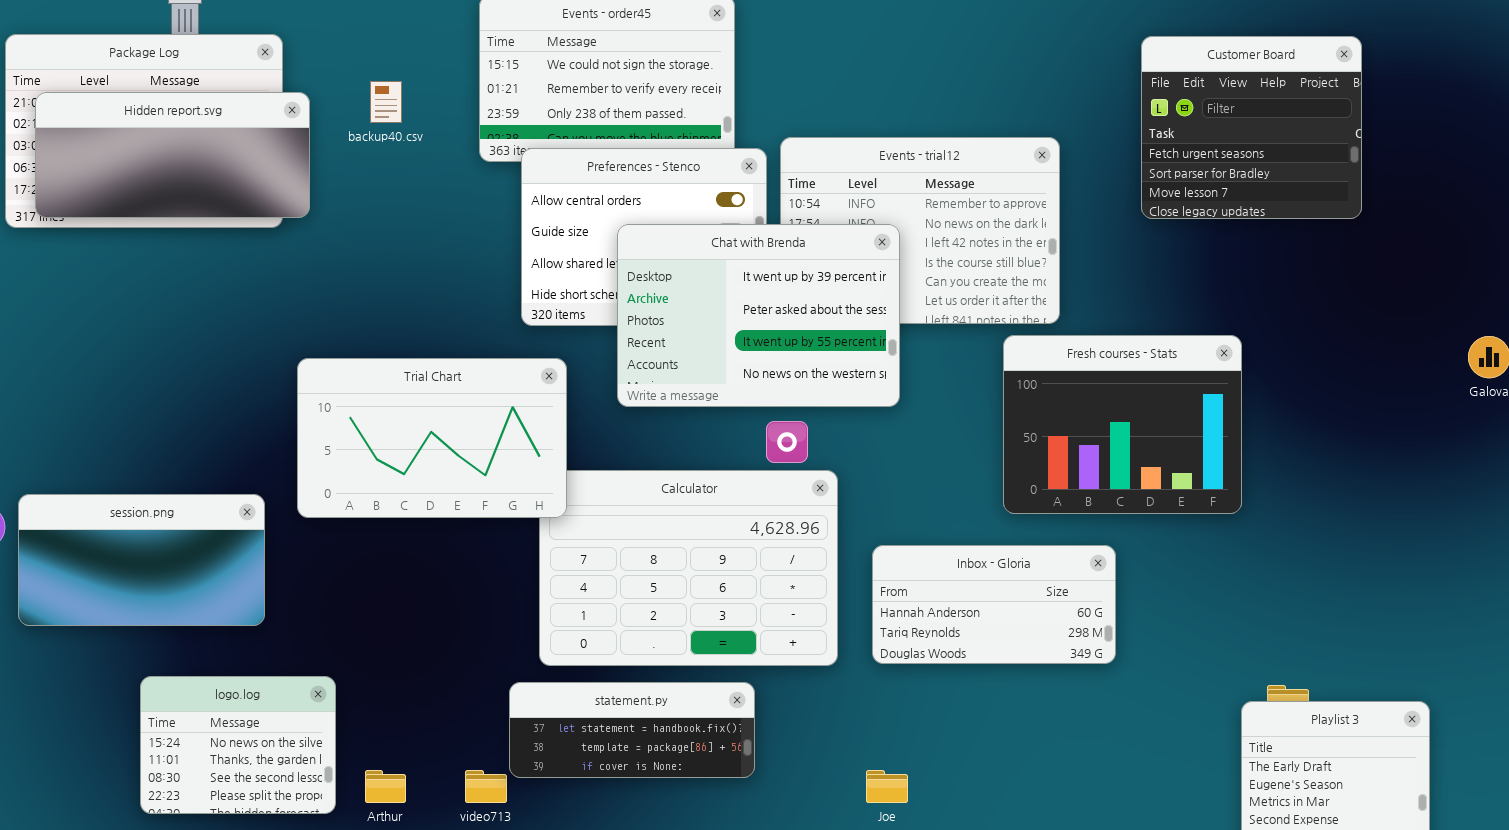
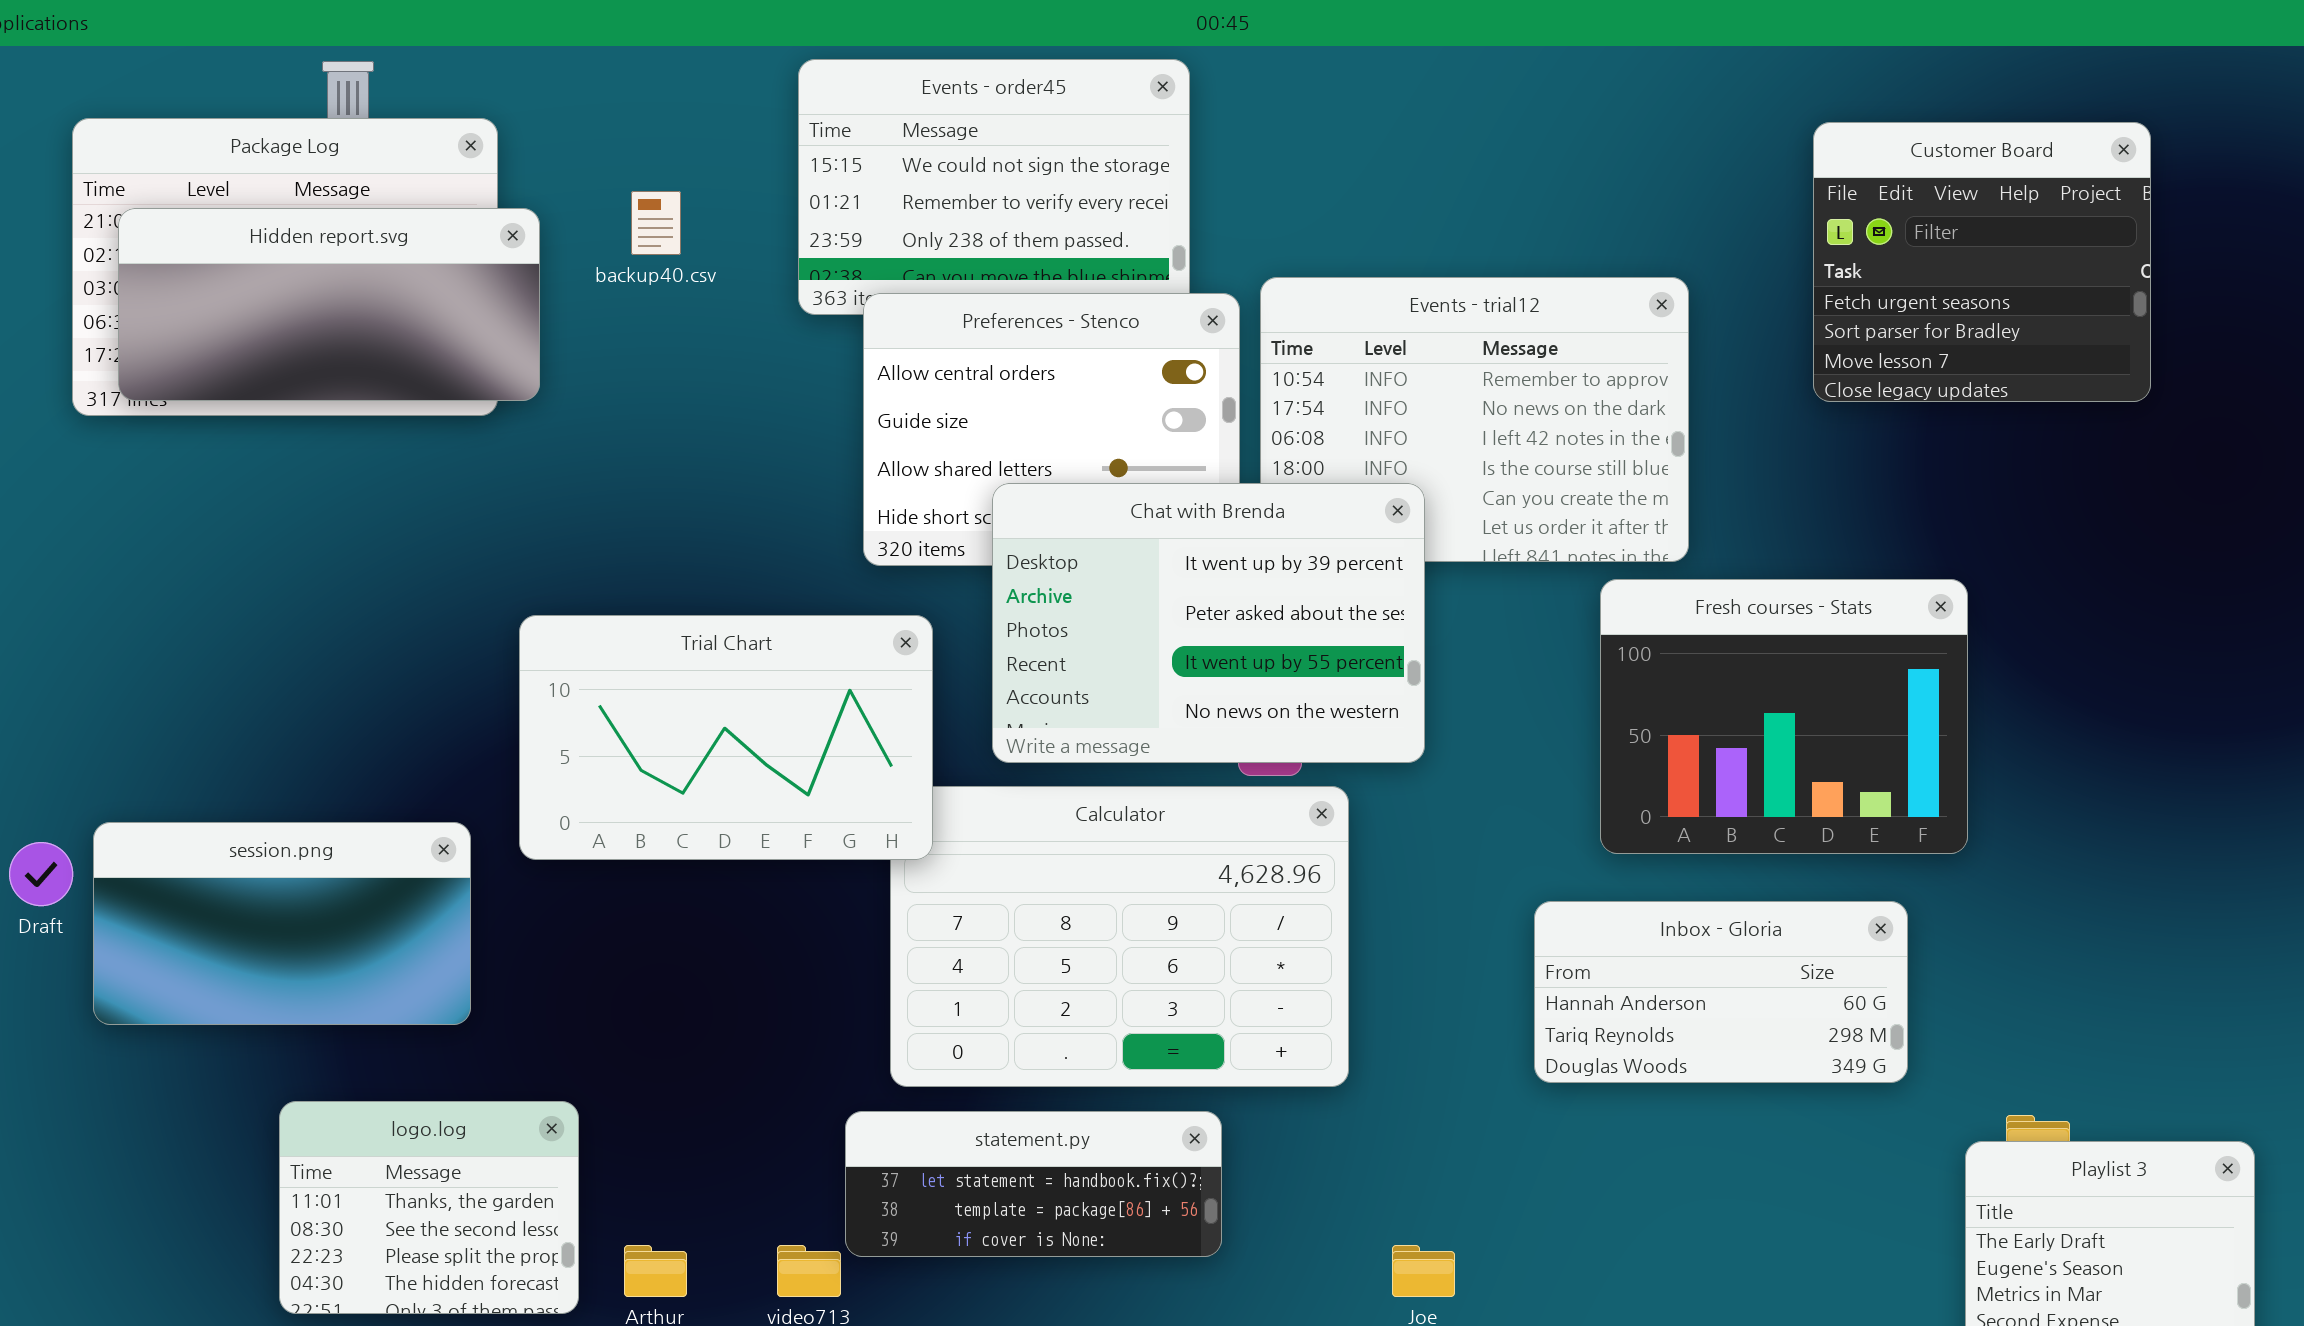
Chat with Brenda: [617,224,900,407] -> [992,483,1425,763], moved
Inbox - Gloria: [872,545,1116,664] -> [1534,901,1908,1083], moved
logo.log: [140,676,336,814] -> [279,1101,579,1314], scrolled down 1 row

